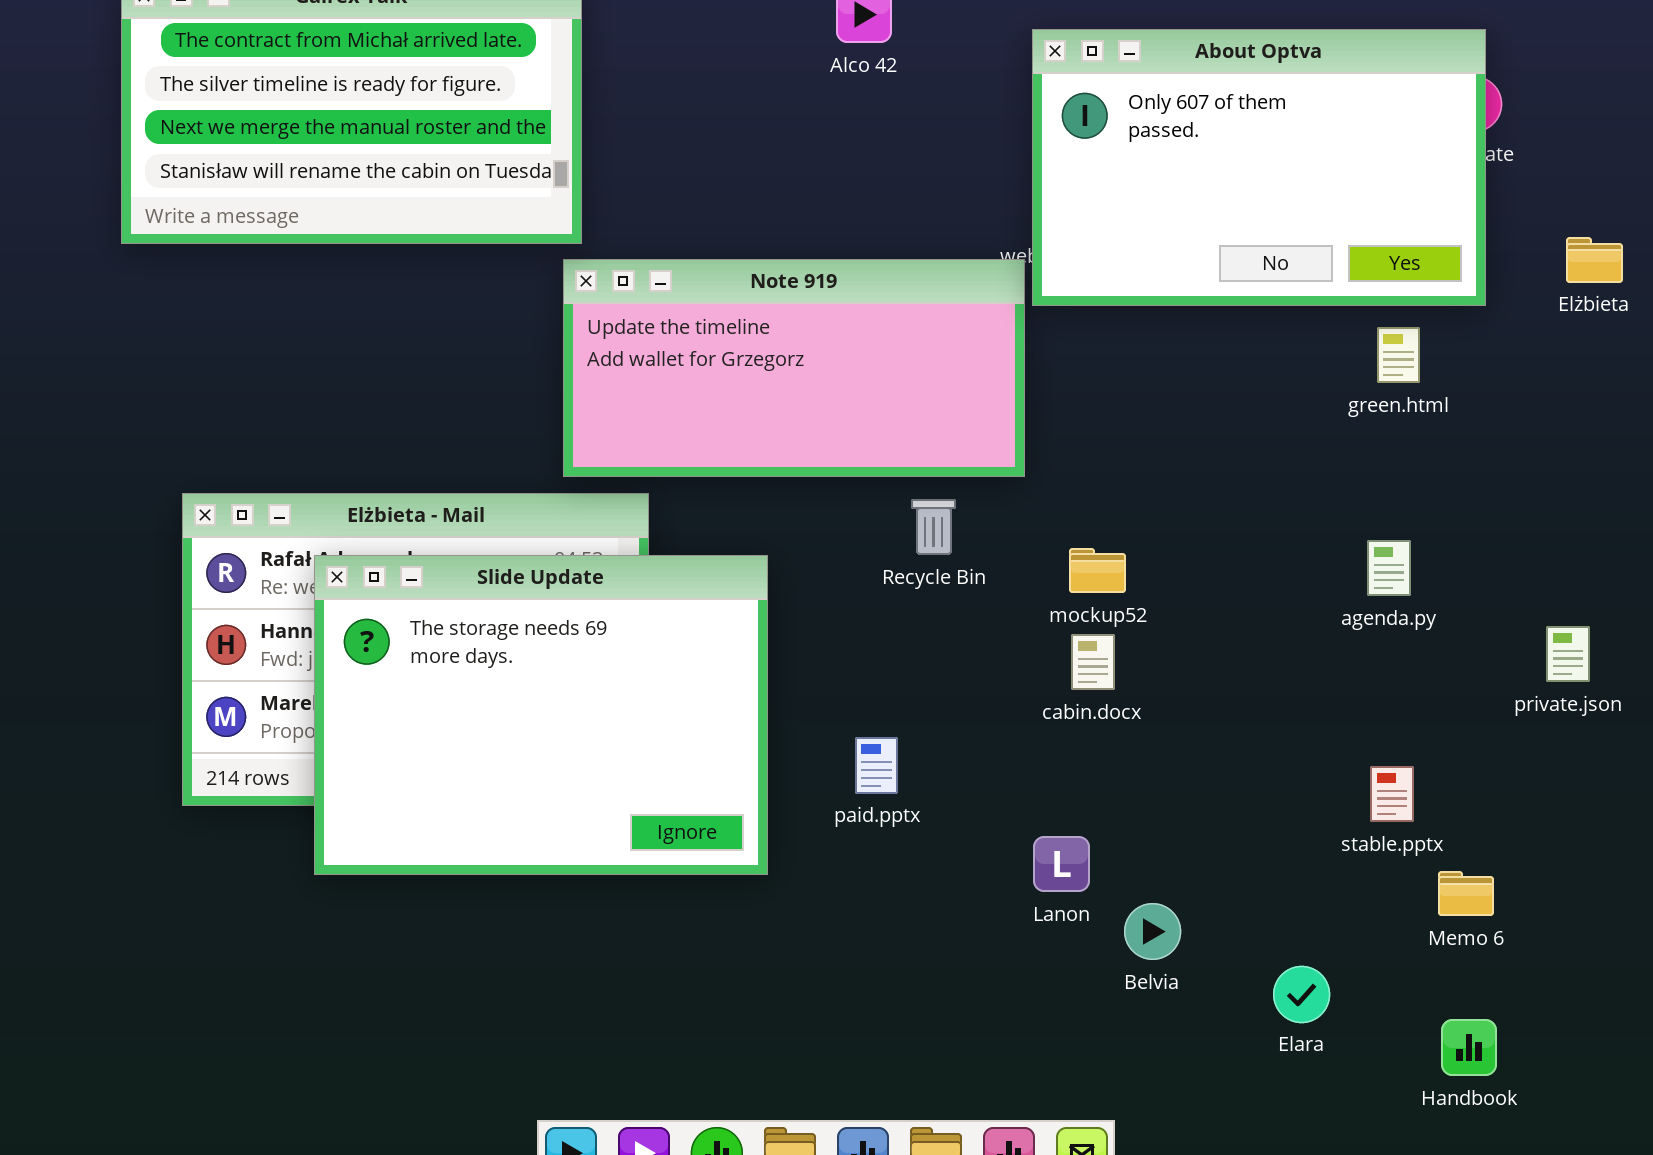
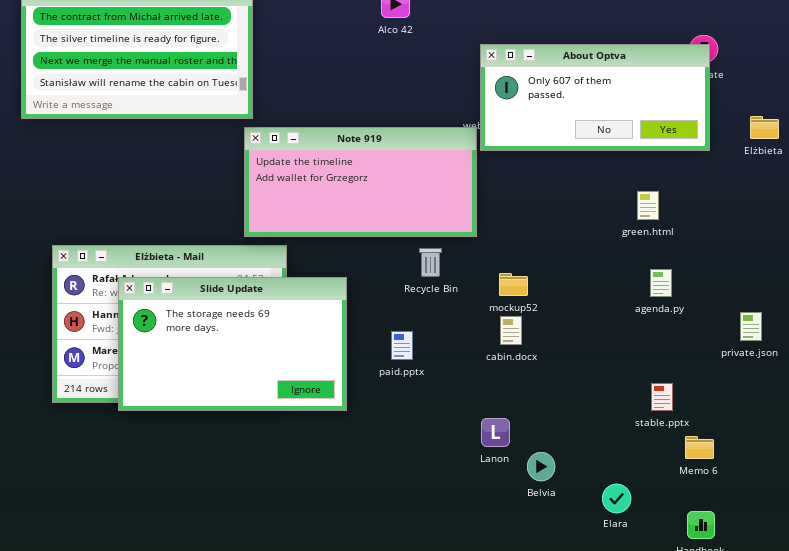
About Optva: [1032,29,1486,306] -> [480,44,710,151], resized
green.html: [1377,327,1420,383] -> [637,191,659,220], moved
Slide Update: [314,555,768,875] -> [118,277,347,411], resized
paid.pptx: [855,737,898,794] -> [391,331,413,360], moved

